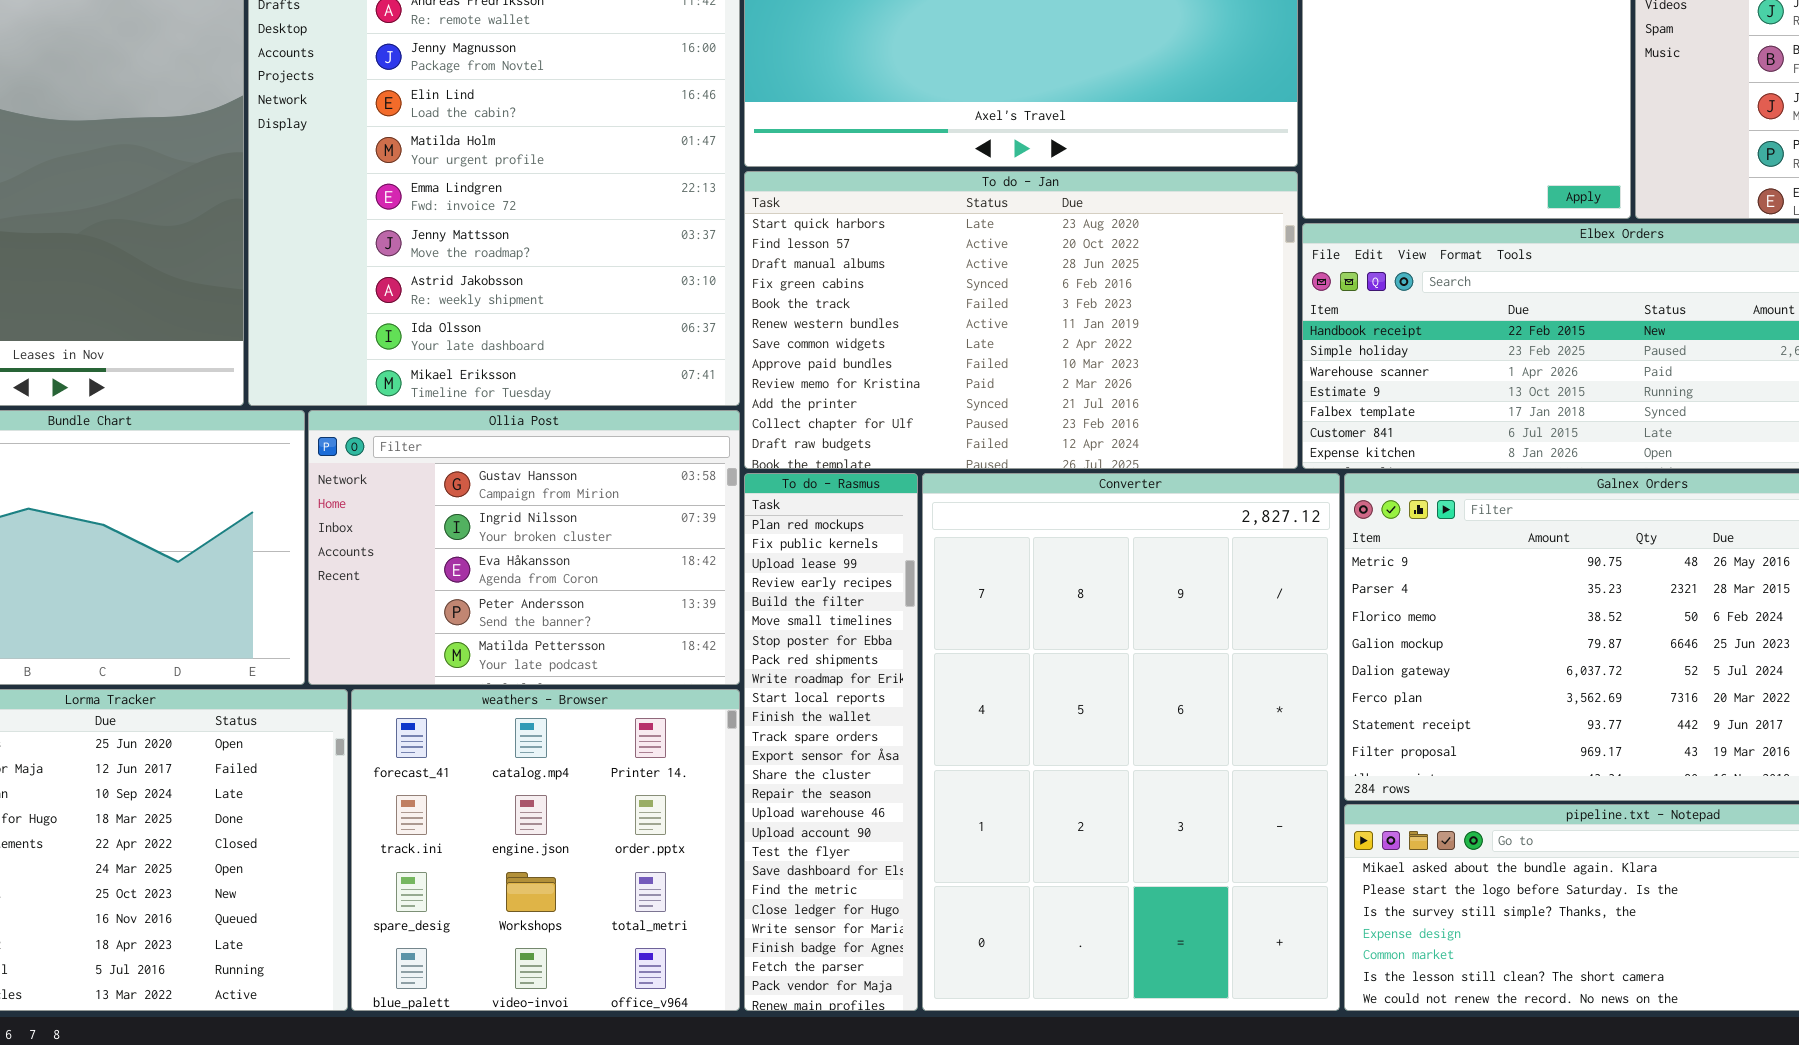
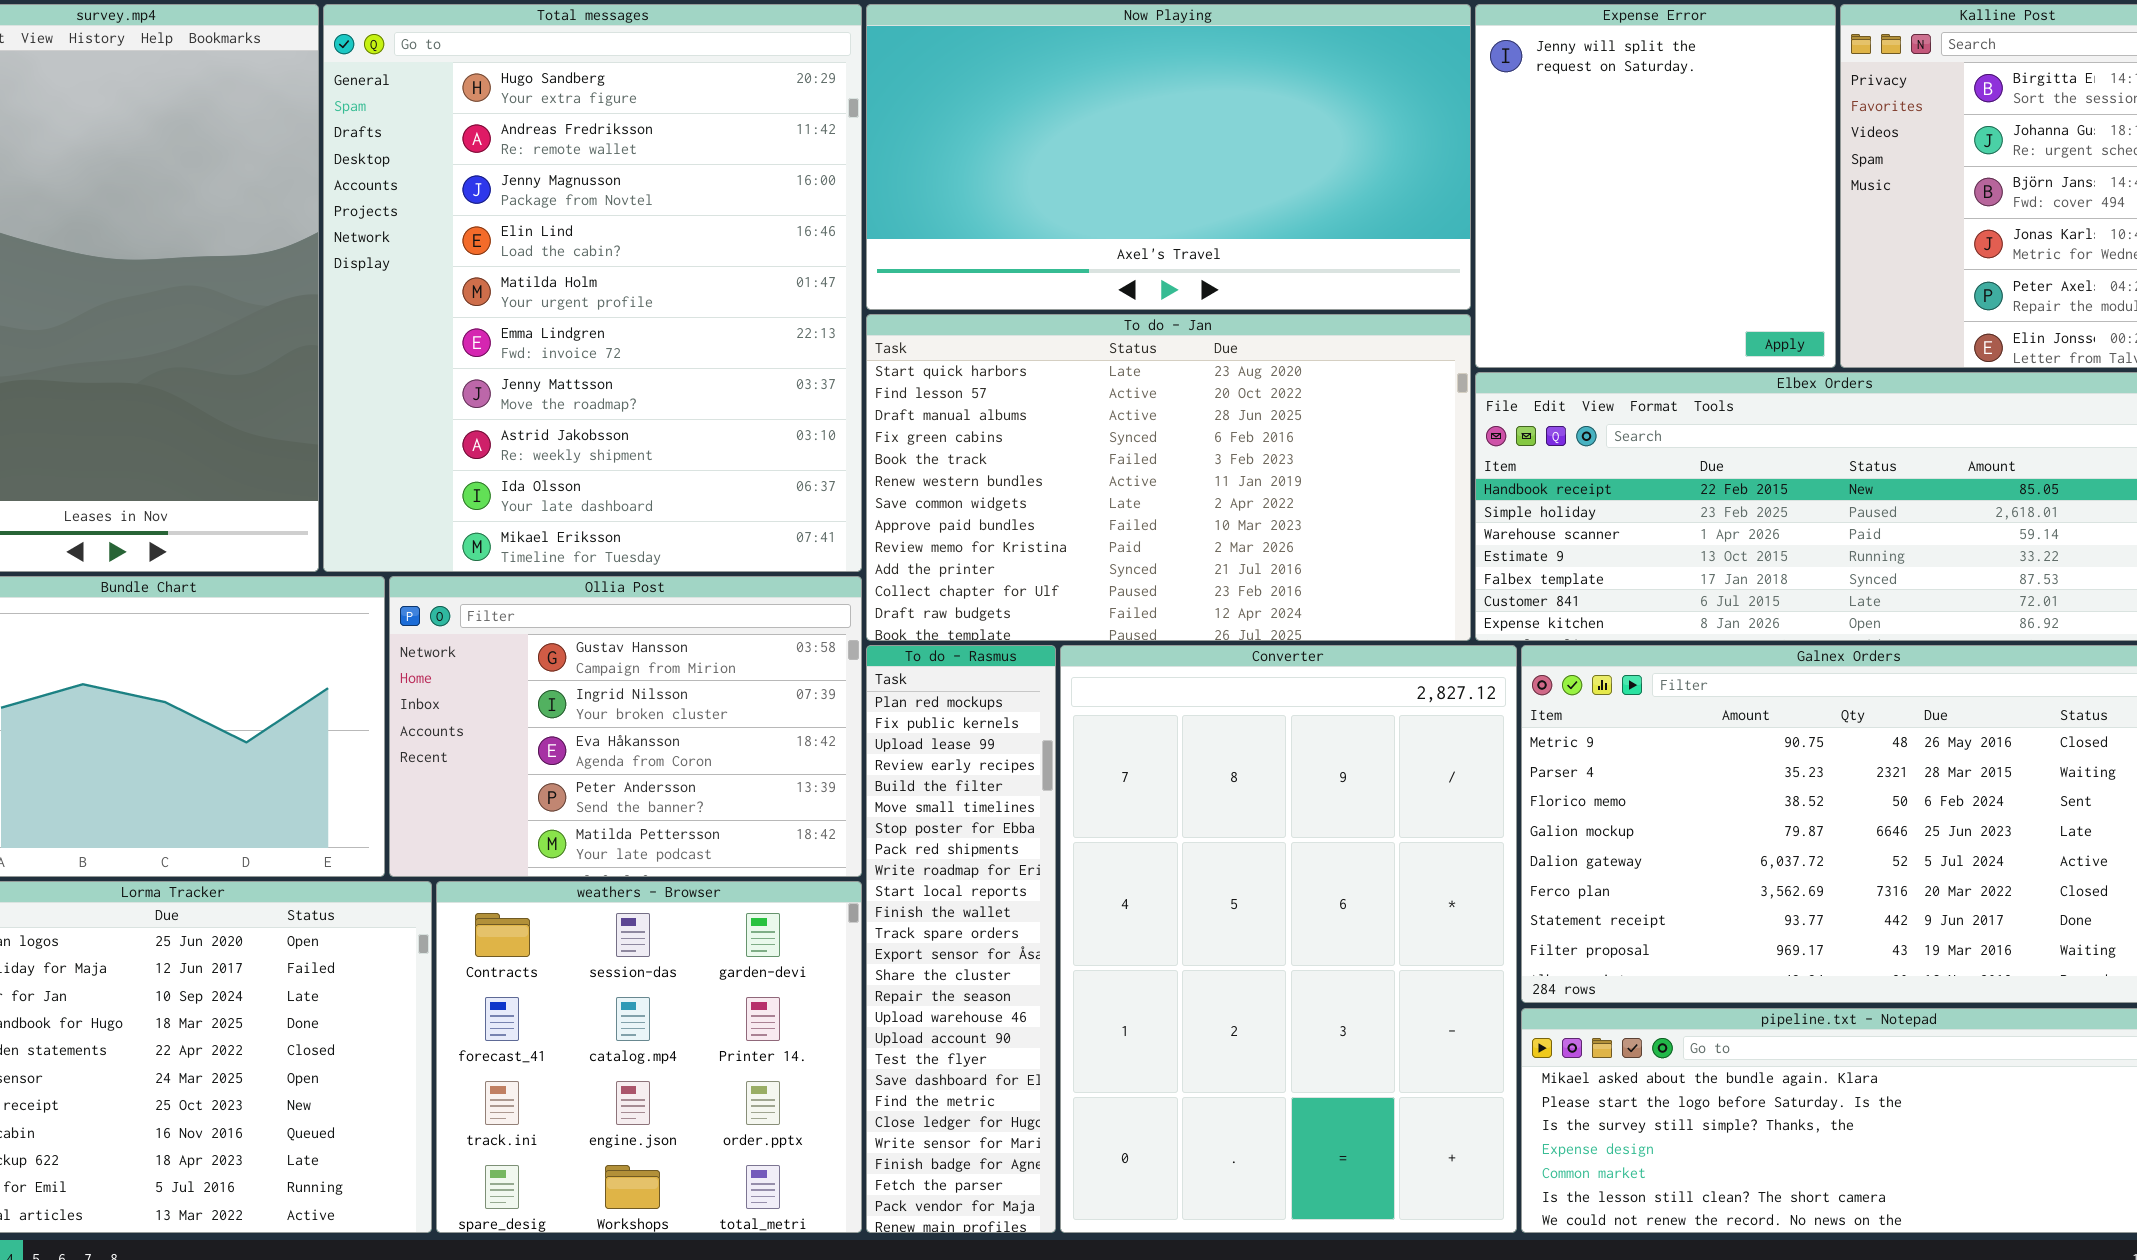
weathers - Browser: [351,689,740,1011] -> [436,881,862,1233], scrolled up 1 row

